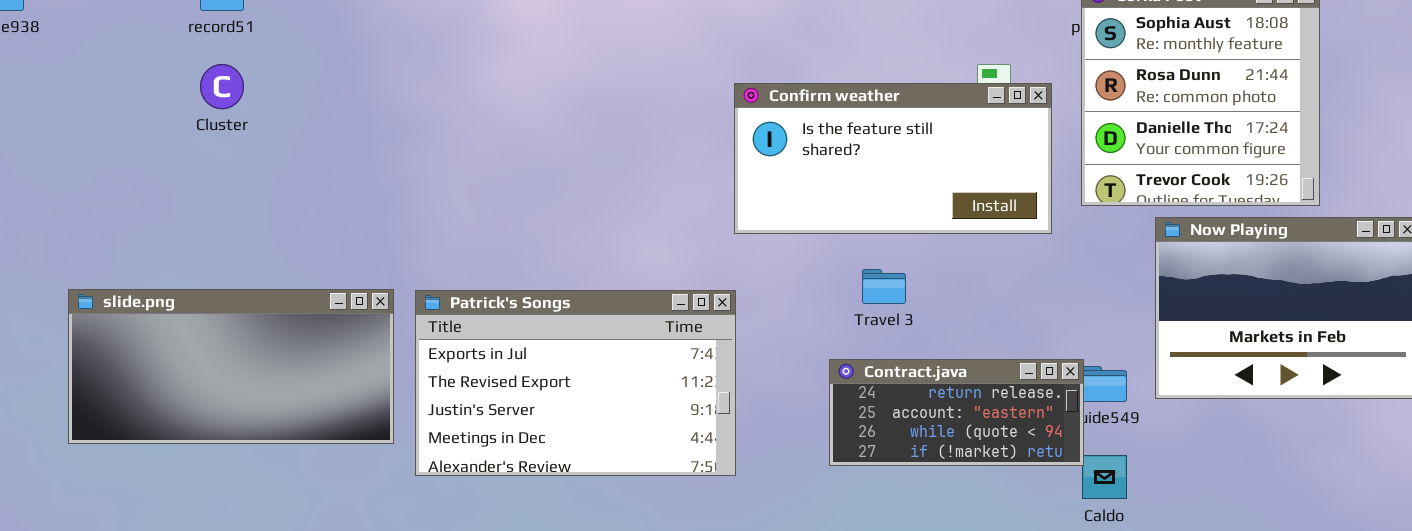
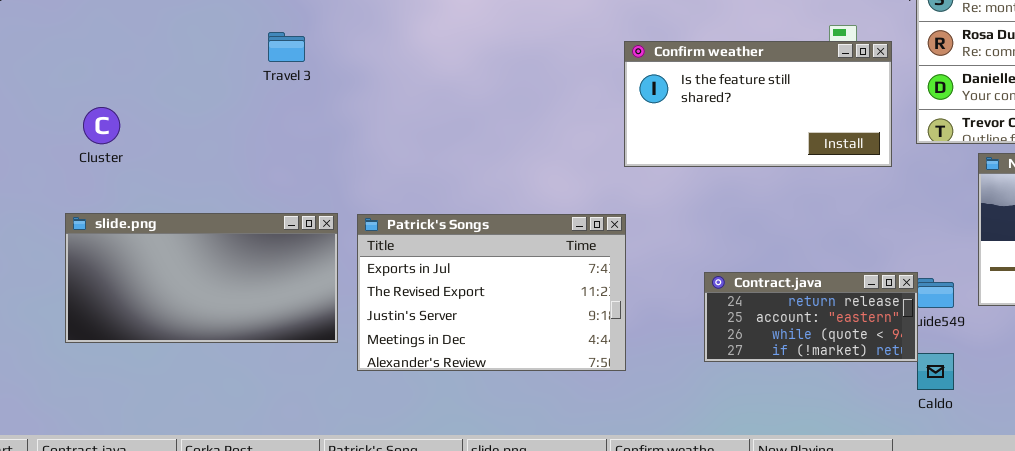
Cluster: [200,64,244,109] -> [83,107,120,144], moved
Travel 3: [862,269,906,304] -> [268,32,305,62], moved

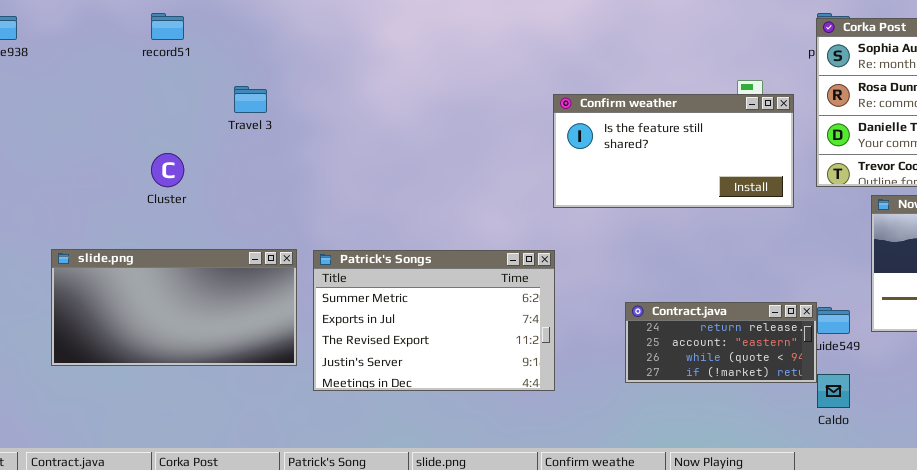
Cluster: [83,107,120,144] -> [151,153,184,187], moved
Patrick's Songs: [357,214,626,371] -> [313,250,555,391], scrolled up 1 row

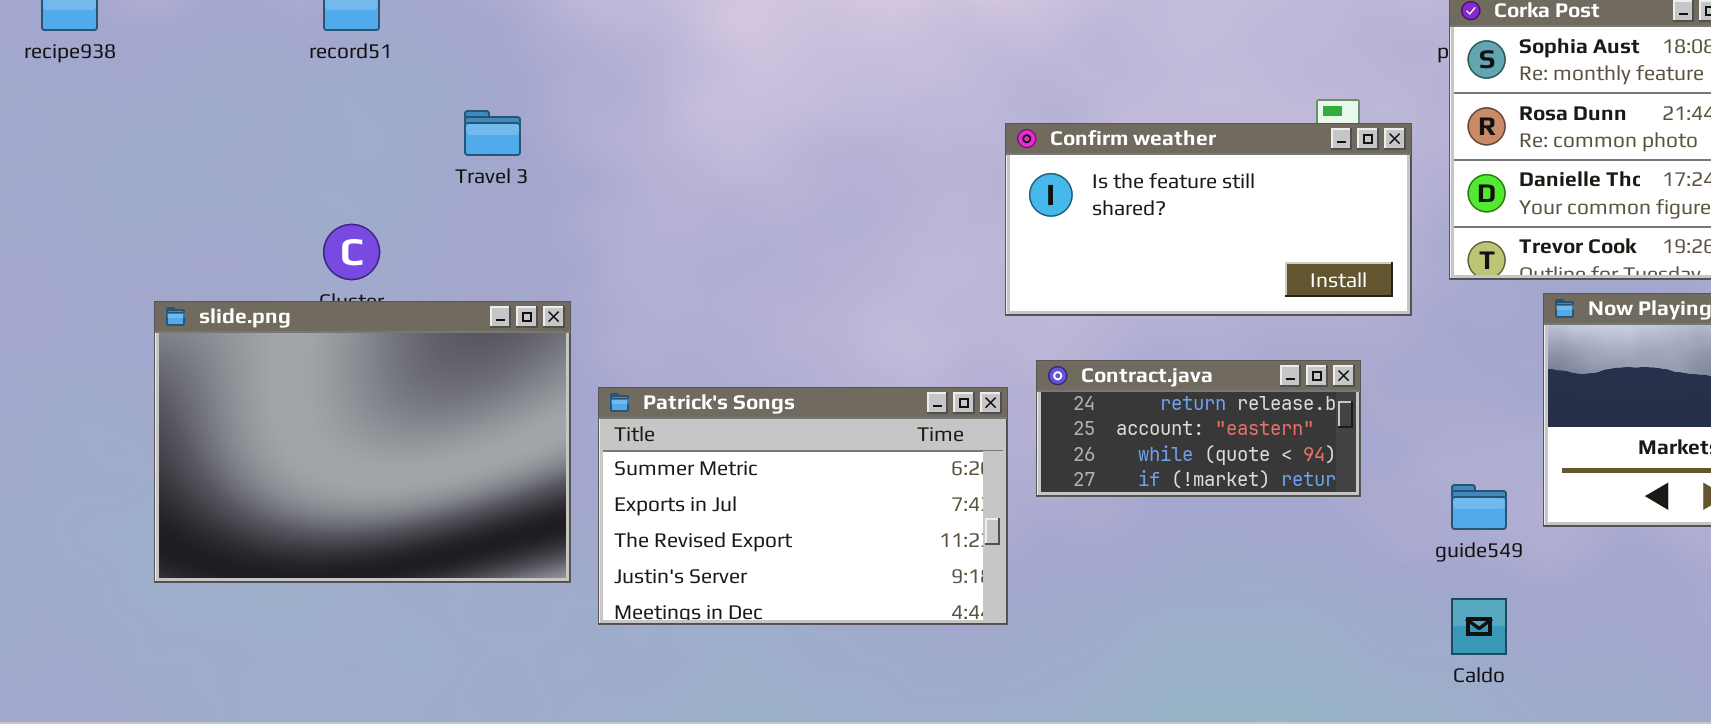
slide.png: [51,249,297,366] -> [154,301,571,583], resized
Contract.java: [625,302,817,383] -> [1036,360,1361,497], moved

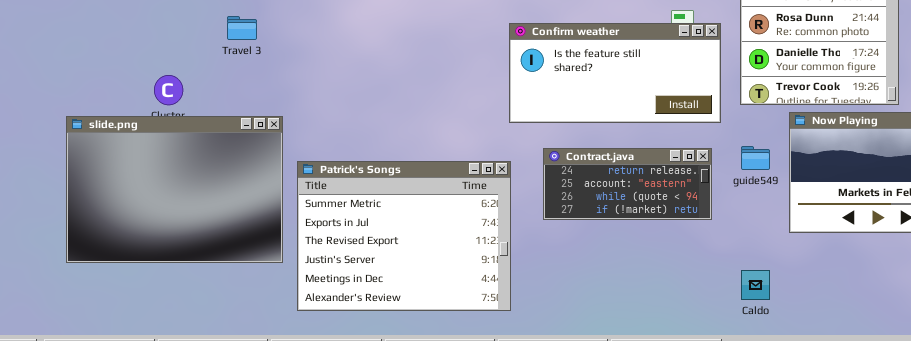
Contract.java: [1036,360,1361,497] -> [543,148,712,220], moved
Patrick's Songs: [598,387,1008,625] -> [297,161,511,311], resized
guide549: [1451,484,1507,530] -> [741,146,770,170], moved

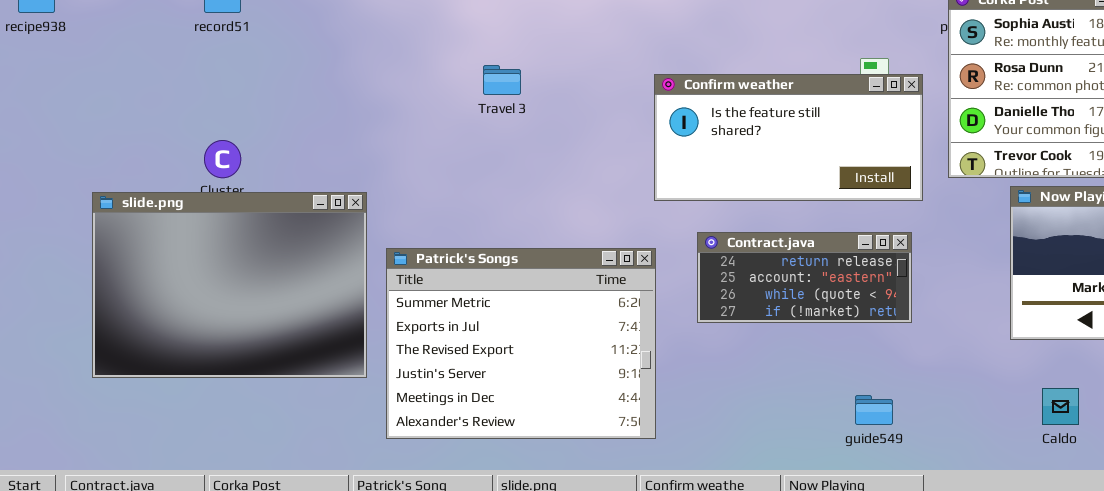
Travel 3: [227,16,257,40] -> [483,65,521,95], moved
guide549: [741,146,770,170] -> [855,395,893,425], moved
Caldo: [741,270,770,300] -> [1042,388,1079,425], moved

